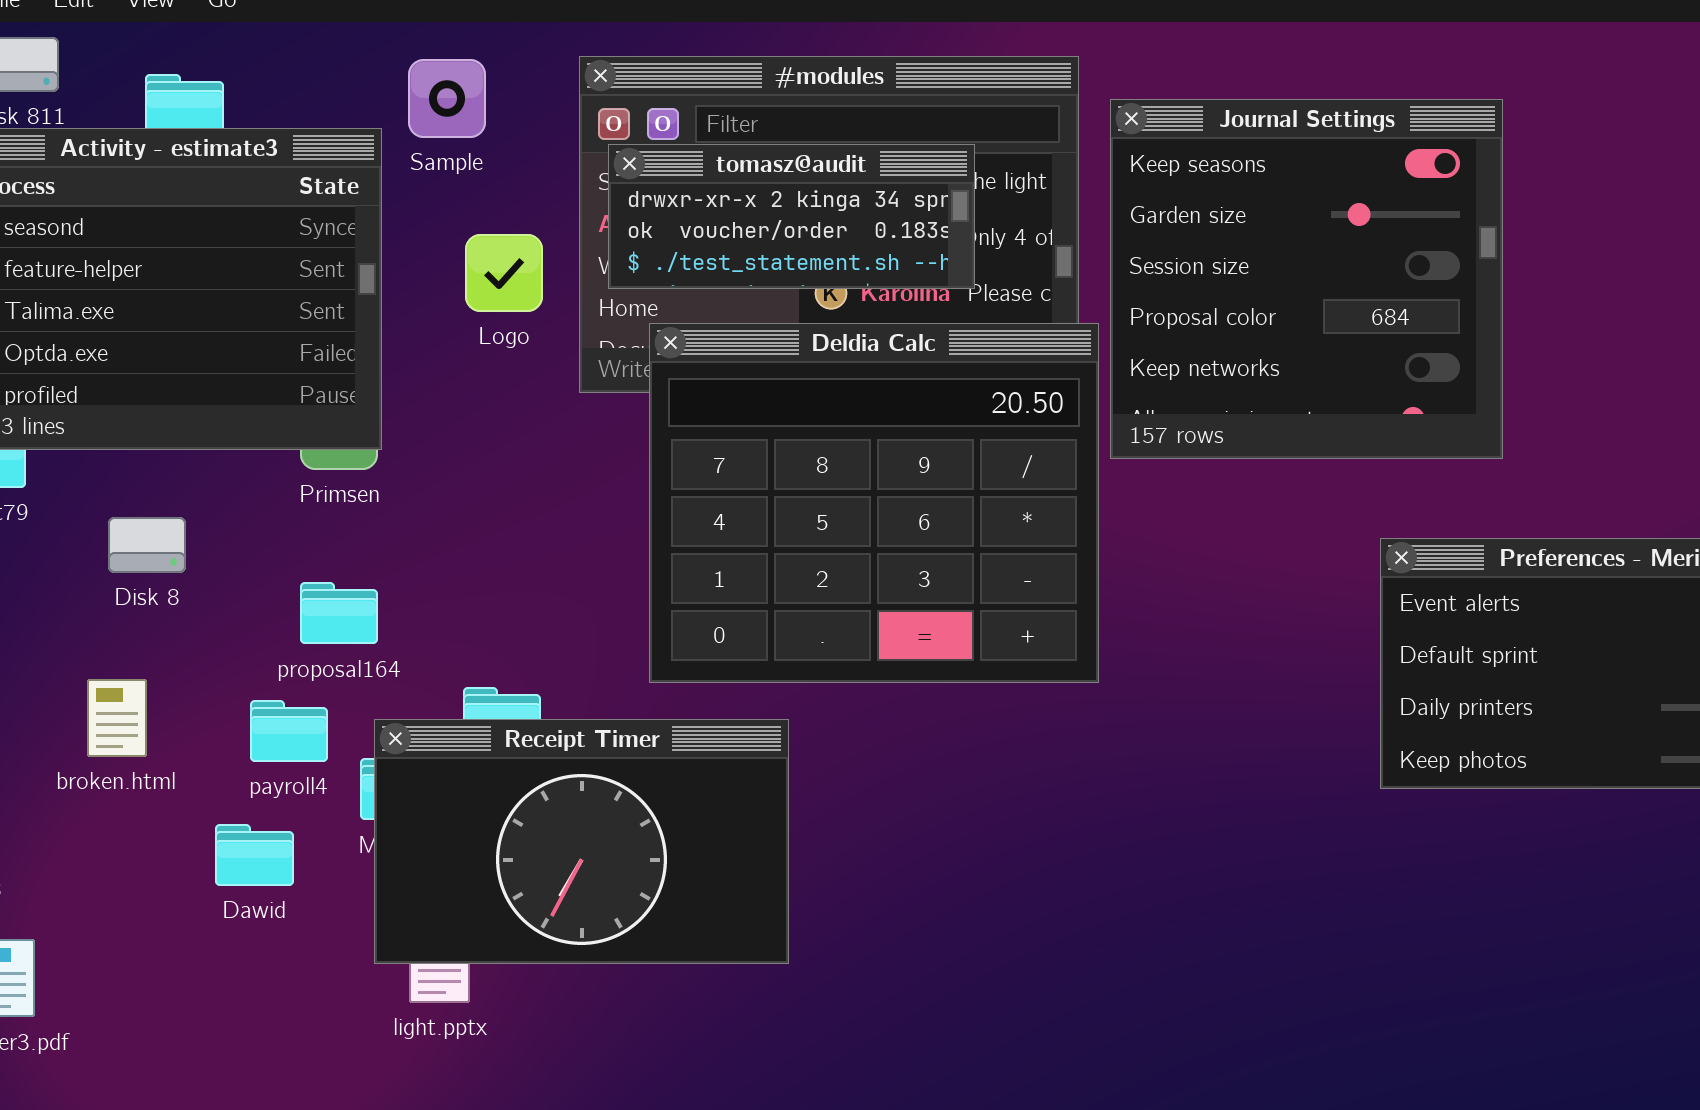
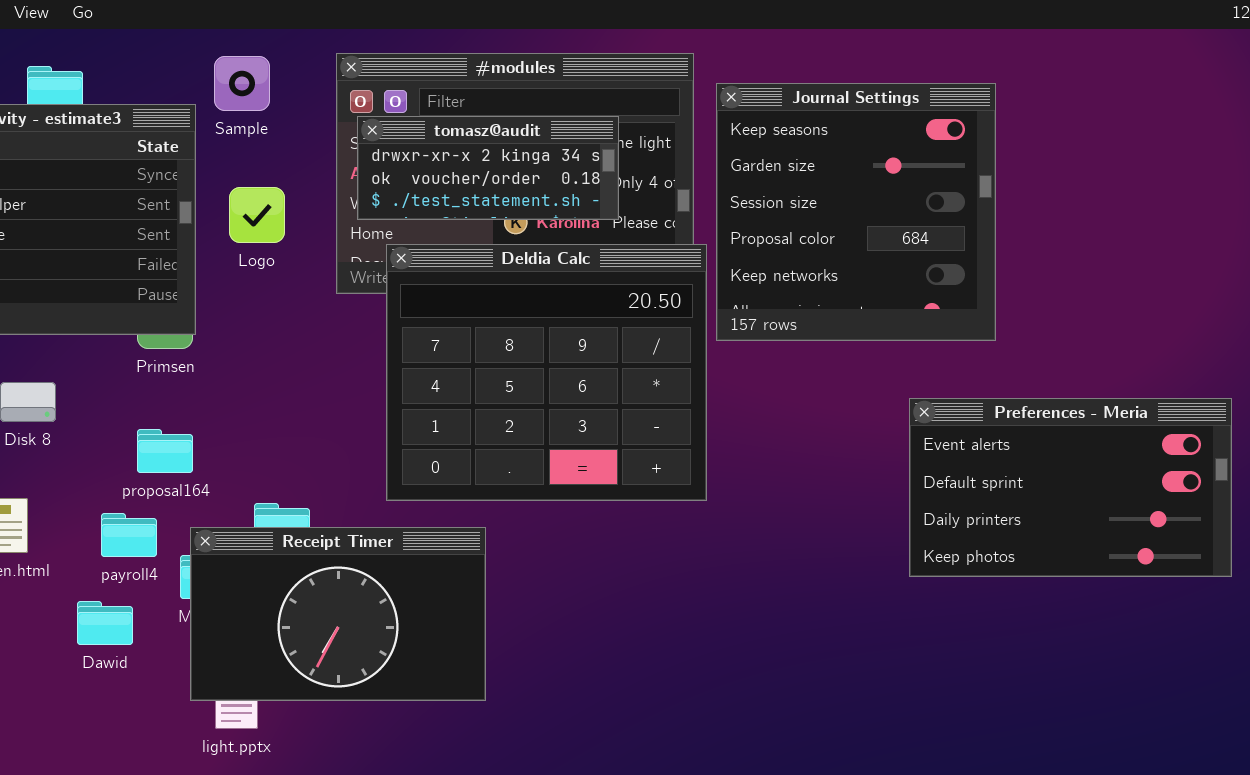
Logo: [465,234,543,312] -> [229,187,285,243], moved

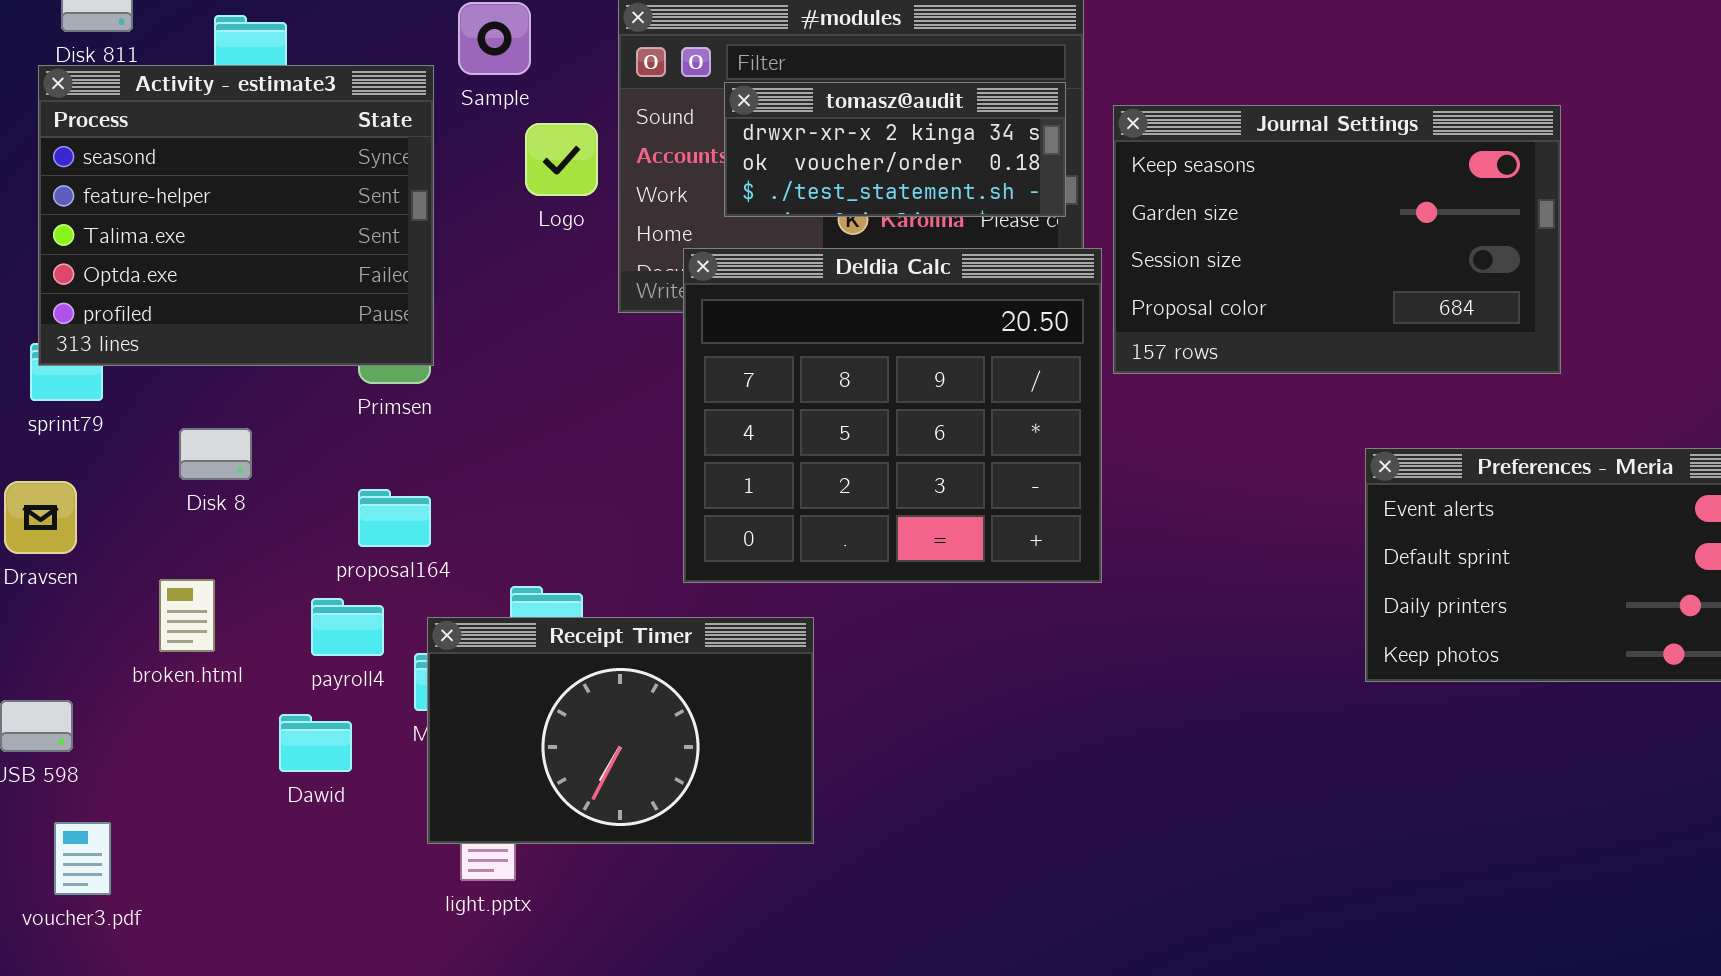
Journal Settings: [716,83,996,341] -> [1113,105,1561,374], resized
tomasz@audit: [357,116,619,220] -> [724,82,1066,217], moved
Logo: [229,187,285,243] -> [525,123,598,196], moved

